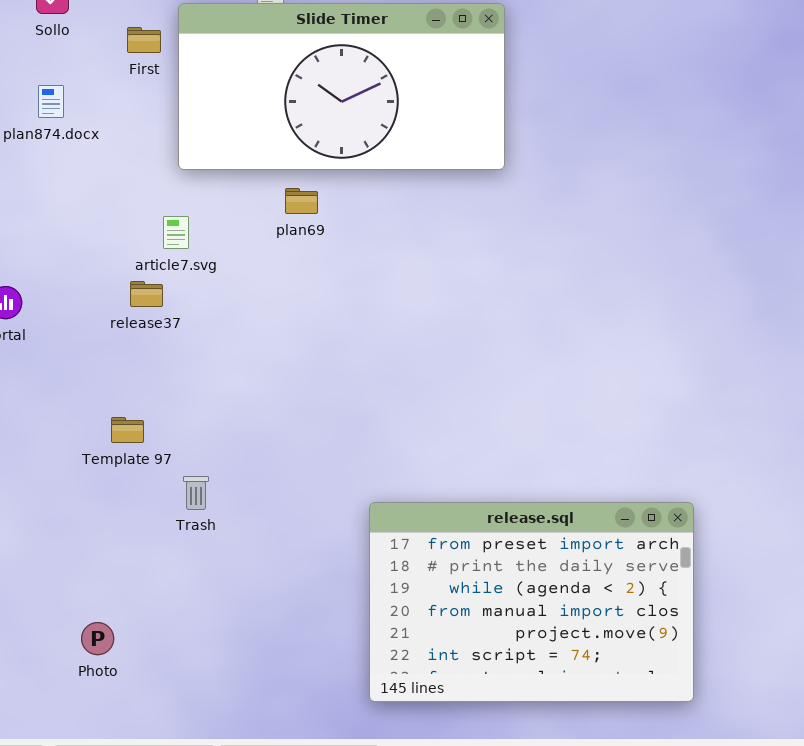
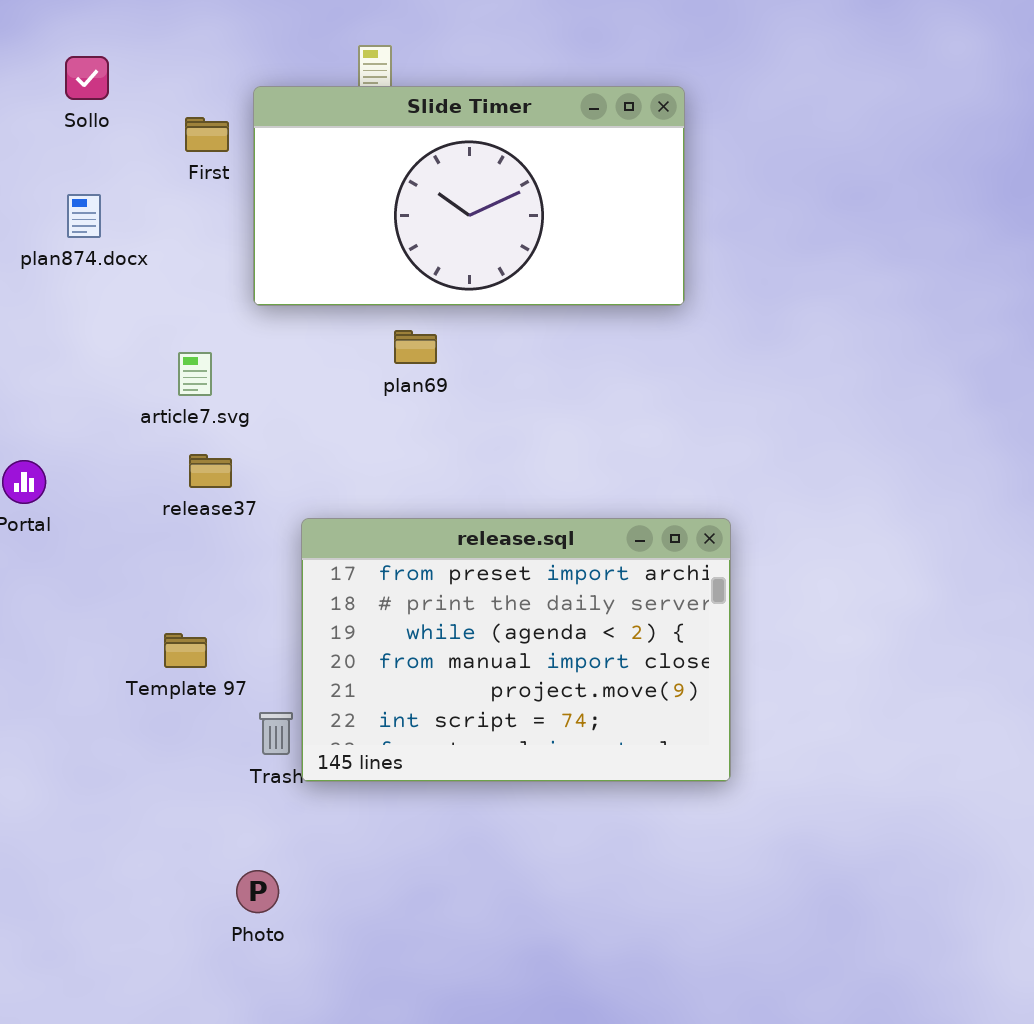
article7.svg: [163,216,189,249] -> [178,352,212,396], moved
release.sql: [369,502,694,702] -> [301,518,731,782], moved
Photo: [81,622,114,655] -> [236,870,279,913], moved

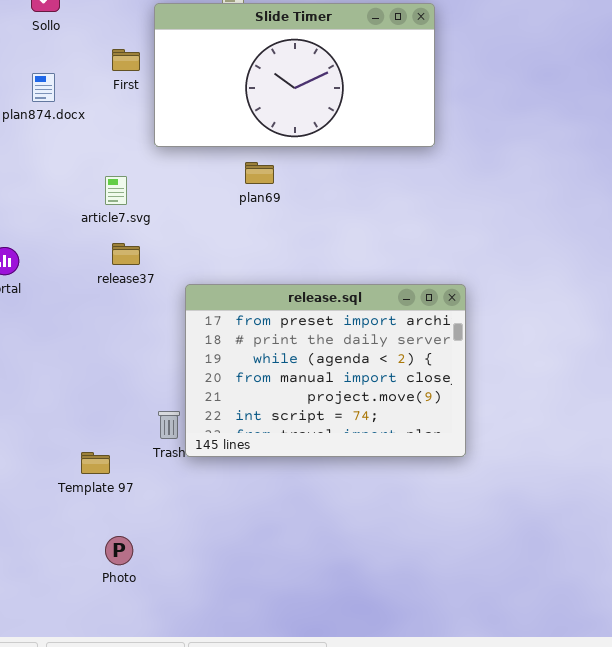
First: [185,117,229,152] -> [112,49,140,71], moved
Template 97: [164,633,207,668] -> [81,452,110,474], moved
Photo: [236,870,279,913] -> [105,536,133,565], moved

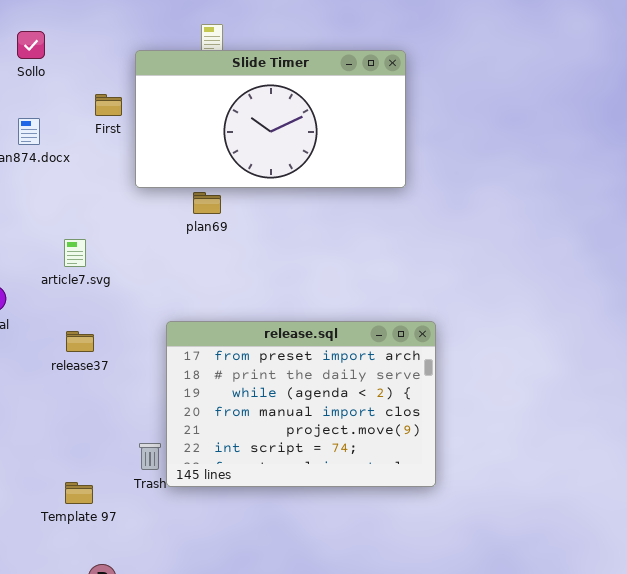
plan69: [245,162,274,184] -> [193,192,221,214], moved
article7.svg: [105,176,127,205] -> [64,239,86,267], moved
release37: [112,243,140,265] -> [66,331,94,352], moved

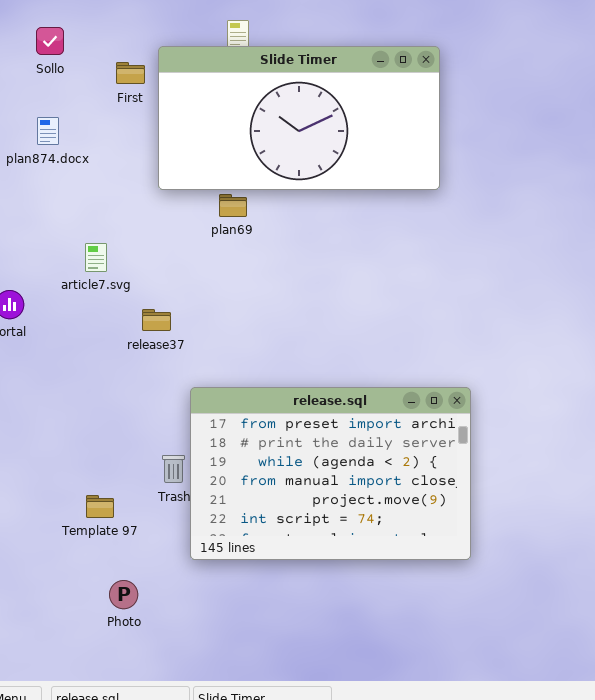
First: [95,94,122,116] -> [116,62,145,84], moved
release.sql: [166,321,436,487] -> [190,387,471,560], moved
release37: [66,331,94,352] -> [142,309,171,331], moved

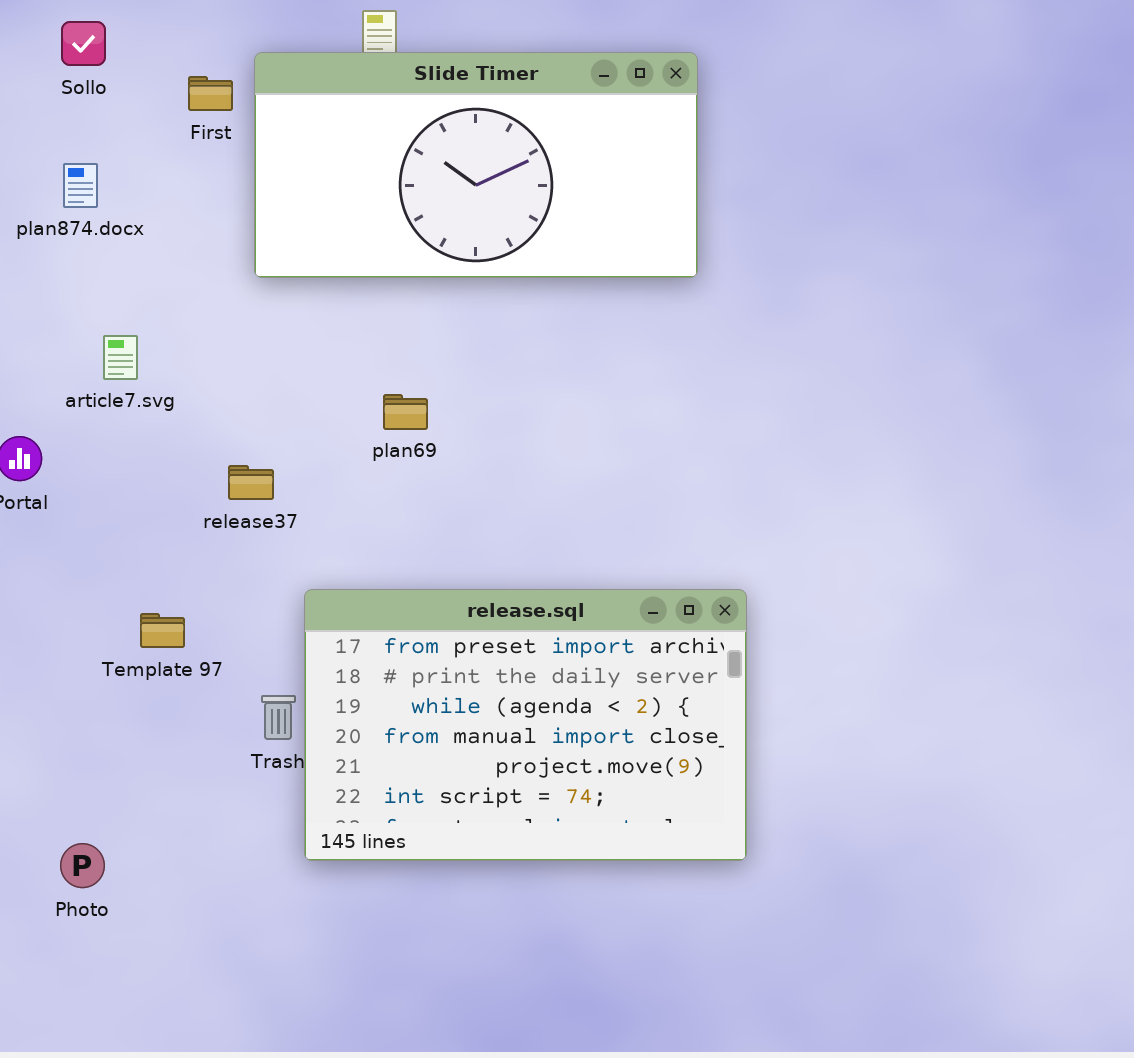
plan69: [219,194,247,217] -> [383,394,428,430], moved
article7.svg: [85,243,107,272] -> [103,335,138,380], moved
Template 97: [86,495,114,518] -> [140,613,185,648], moved
Photo: [109,580,138,609] -> [60,843,105,888], moved

